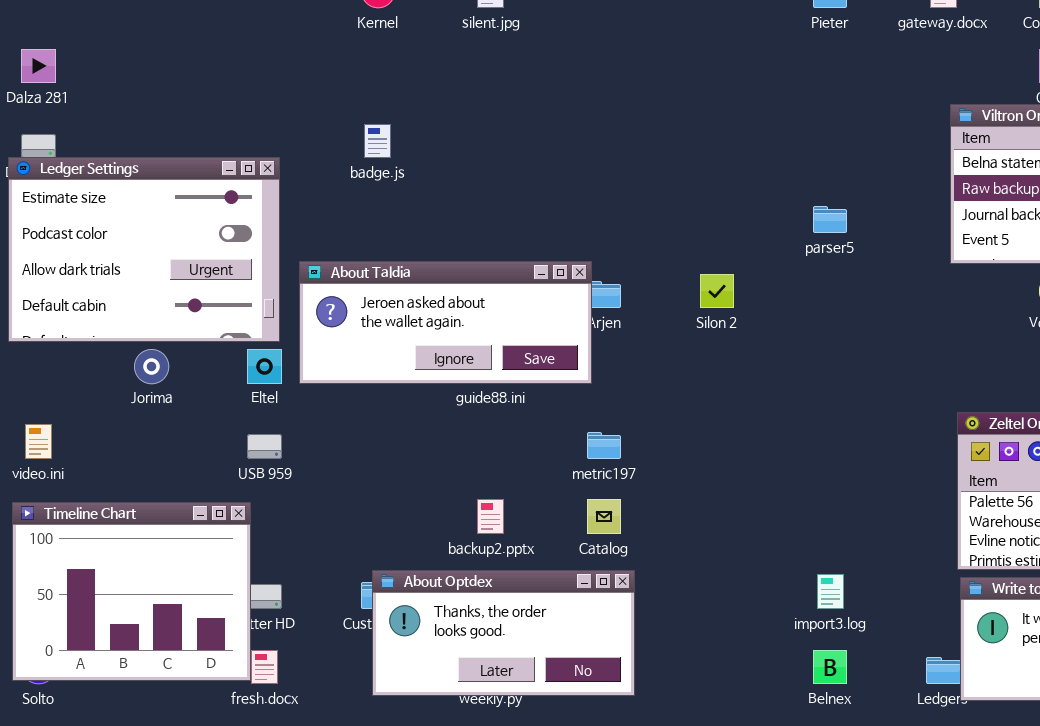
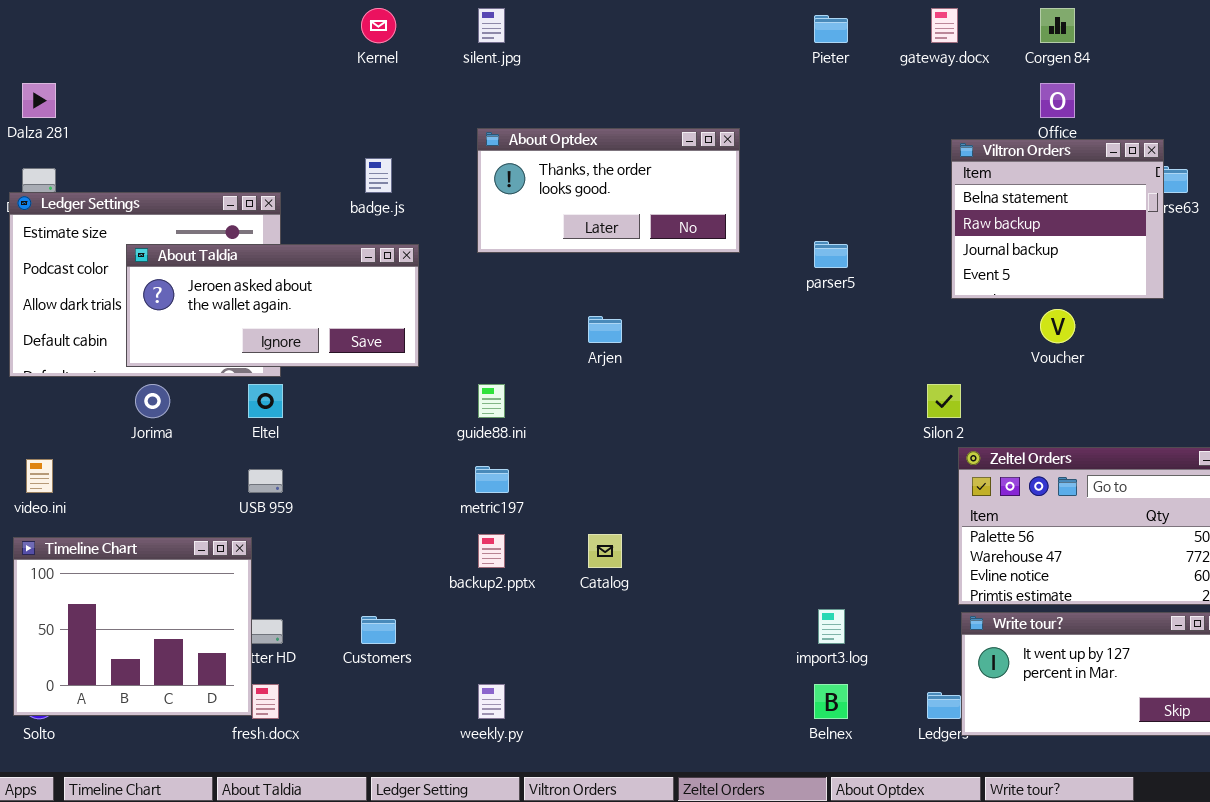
About Taldia: [299,261,592,384] -> [126,244,419,367], moved
Silon 2: [700,274,734,308] -> [927,384,961,418], moved
metric197: [587,432,621,459] -> [475,466,509,493], moved
About Optdex: [372,570,635,696] -> [477,128,740,253], moved

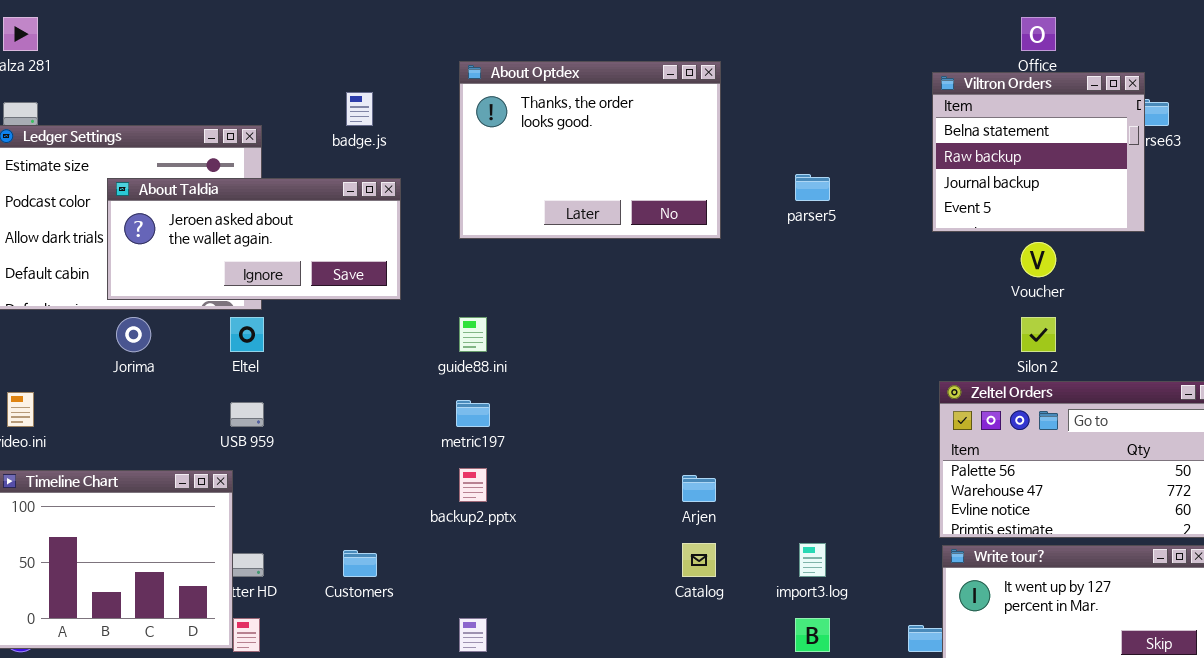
About Optdex: [477,128,740,253] -> [459,61,721,239], resized
Arjen: [588,316,622,343] -> [682,475,716,502], moved
Silon 2: [927,384,961,418] -> [1021,317,1056,352], moved
Catalog: [588,534,622,568] -> [682,543,716,577], moved

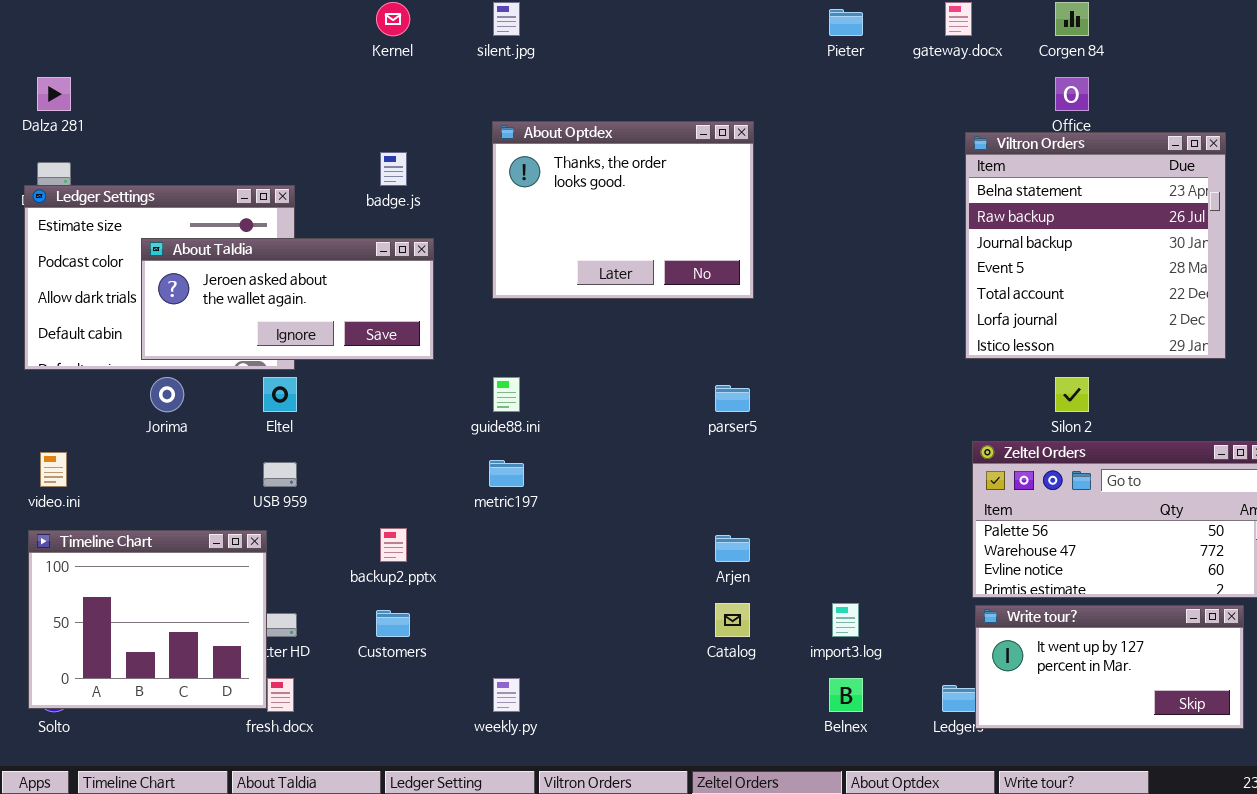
Viltron Orders: [932,72,1145,232] -> [965,132,1226,359], resized
parser5: [795,174,830,201] -> [715,385,750,412], moved
backup2.pptx: [459,468,487,502] -> [380,528,407,562], moved

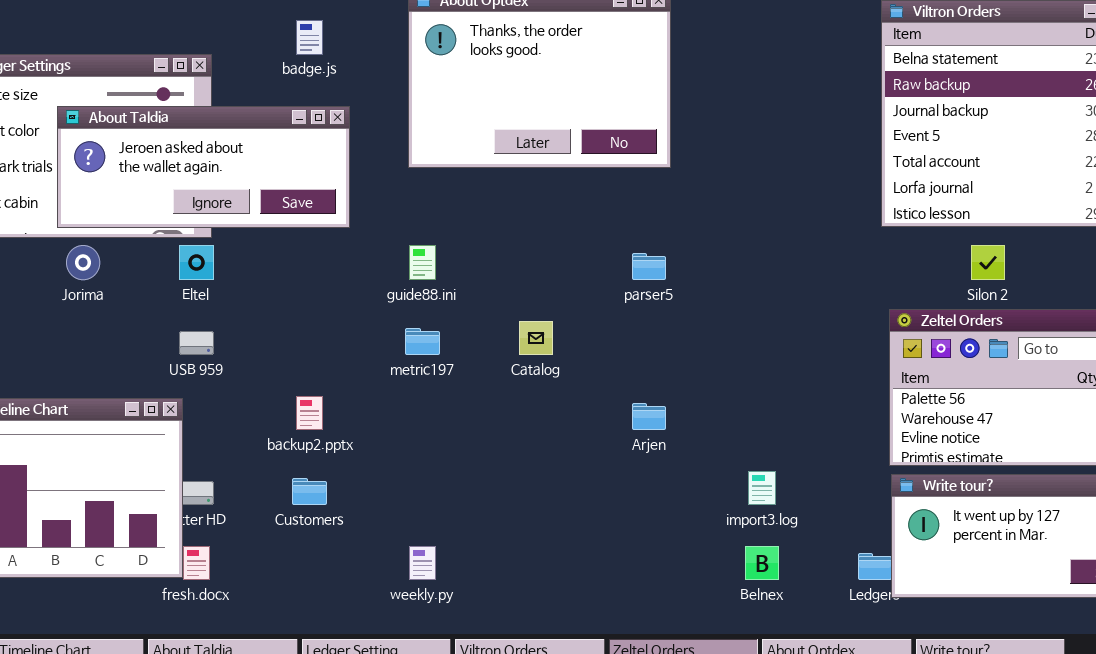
Catalog: [715,603,750,637] -> [519,321,553,355], moved

